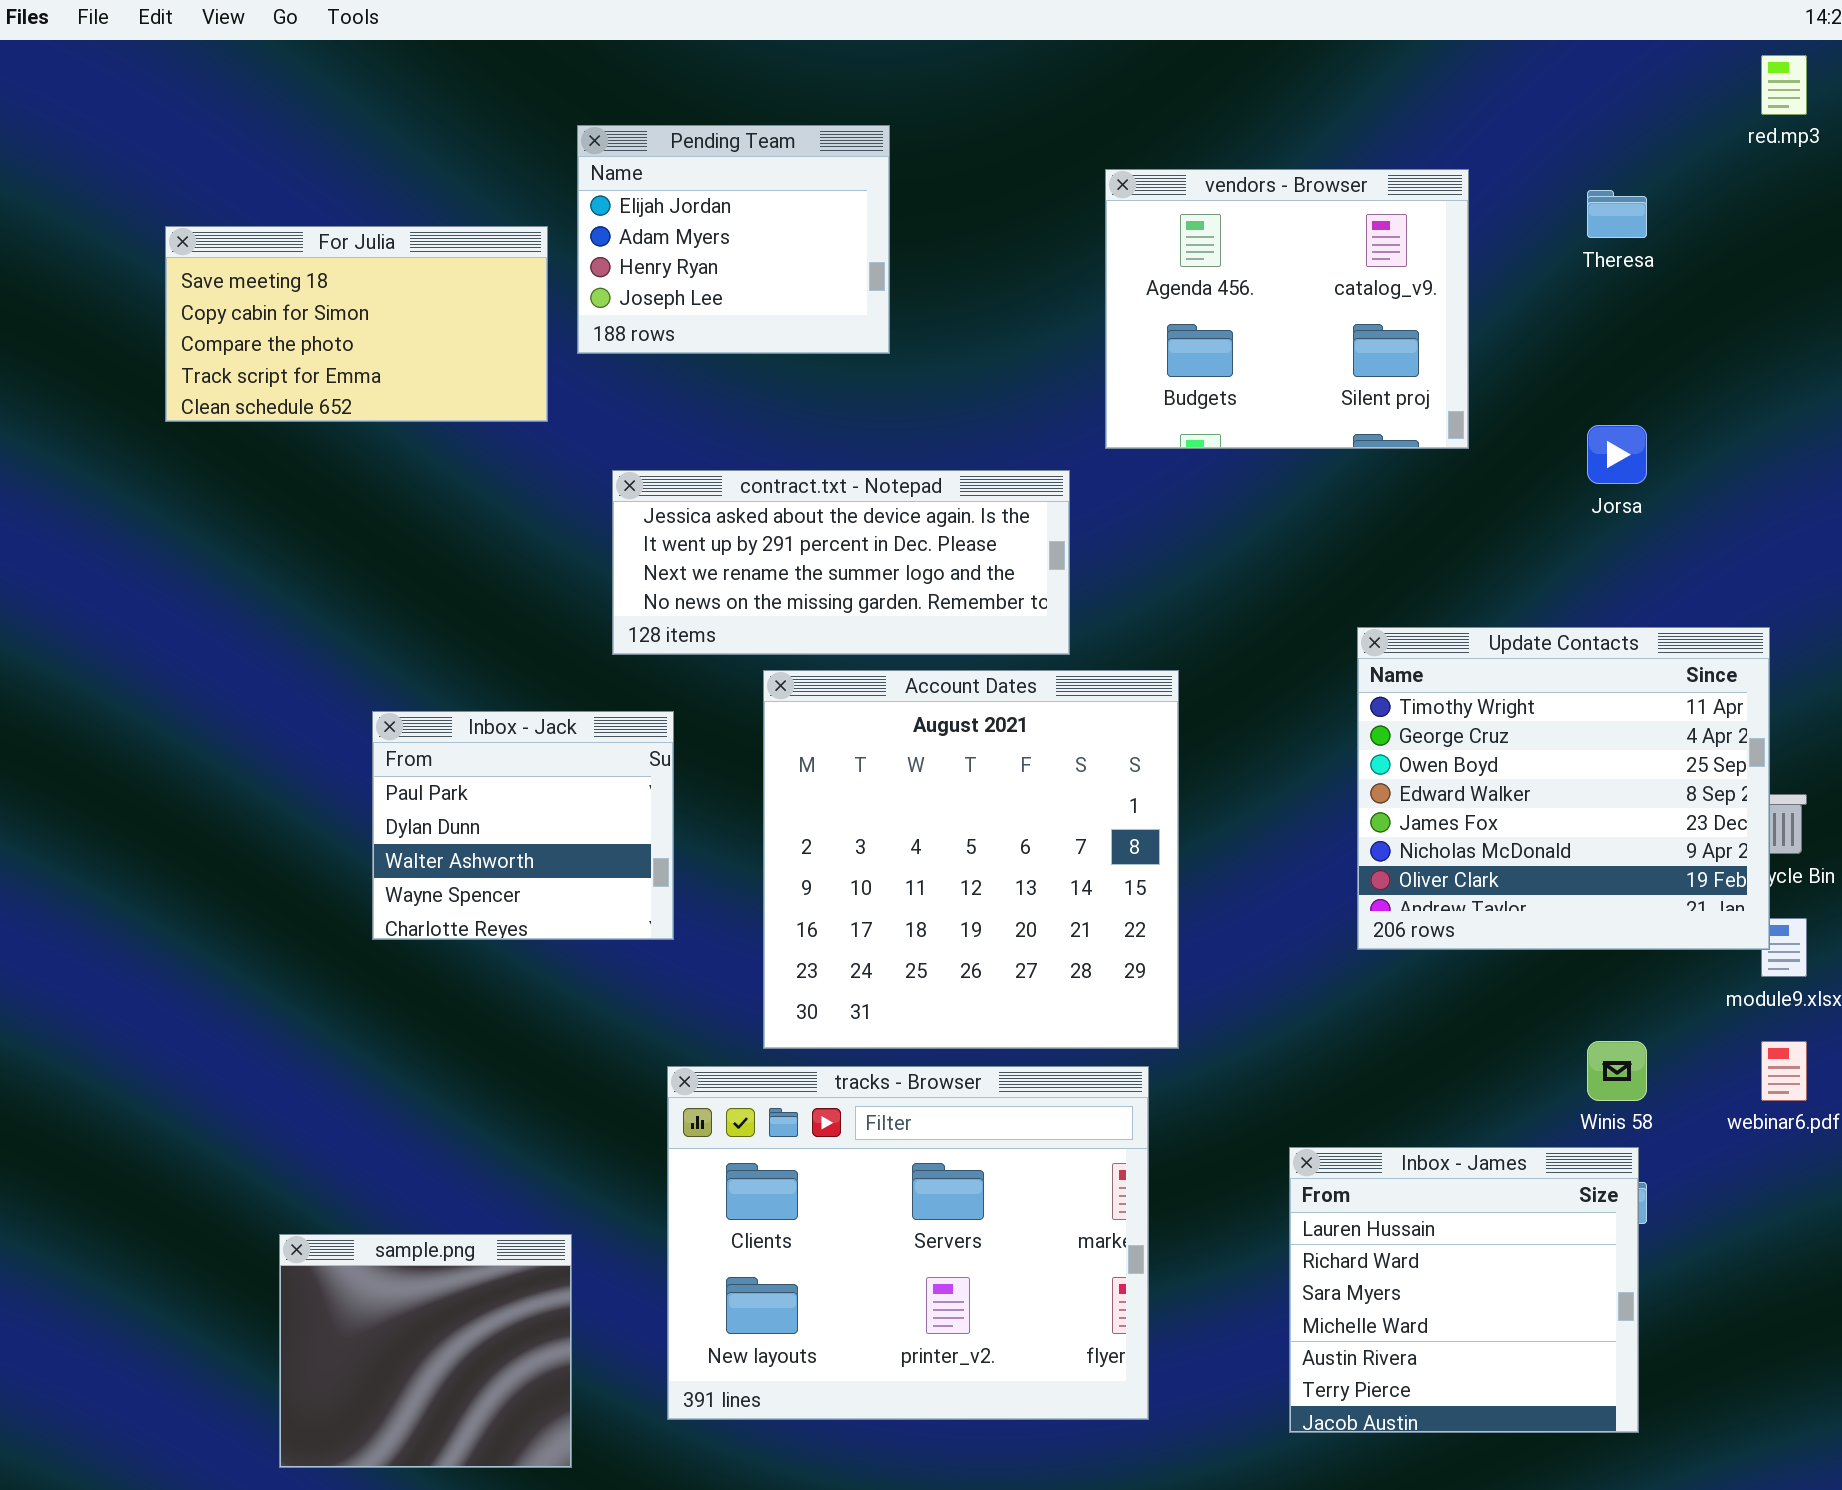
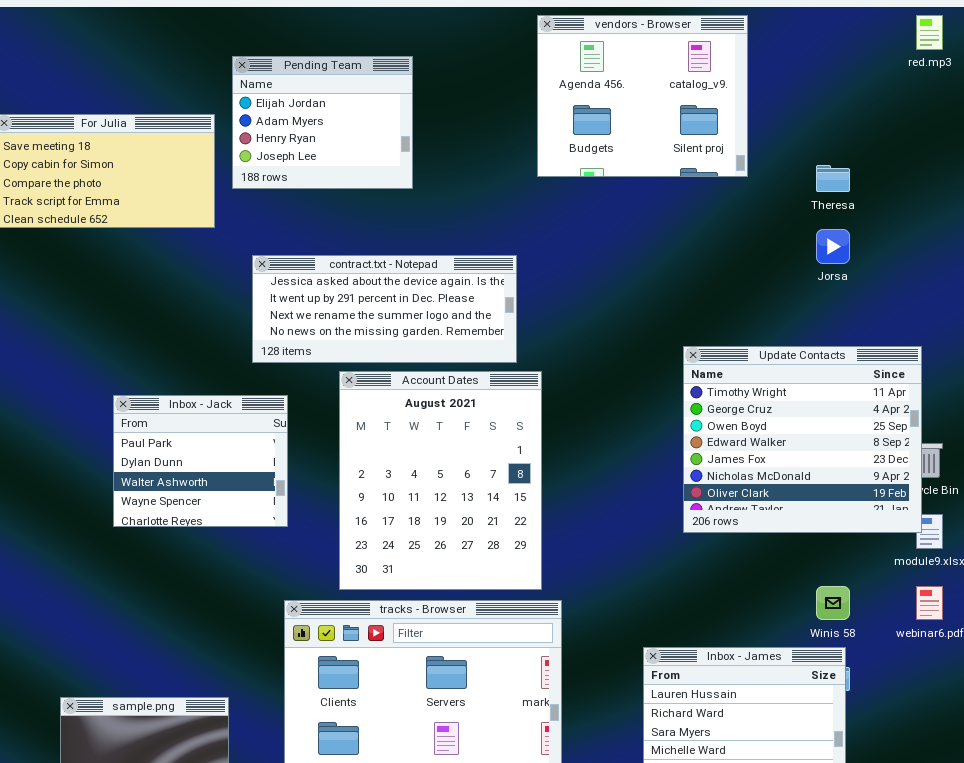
vendors - Browser: [1105,169,1469,449] -> [537,15,748,177], moved
Theresa: [1587,190,1647,238] -> [816,165,850,192], moved
Account Dates: [763,670,1179,1049] -> [339,371,542,590], resized

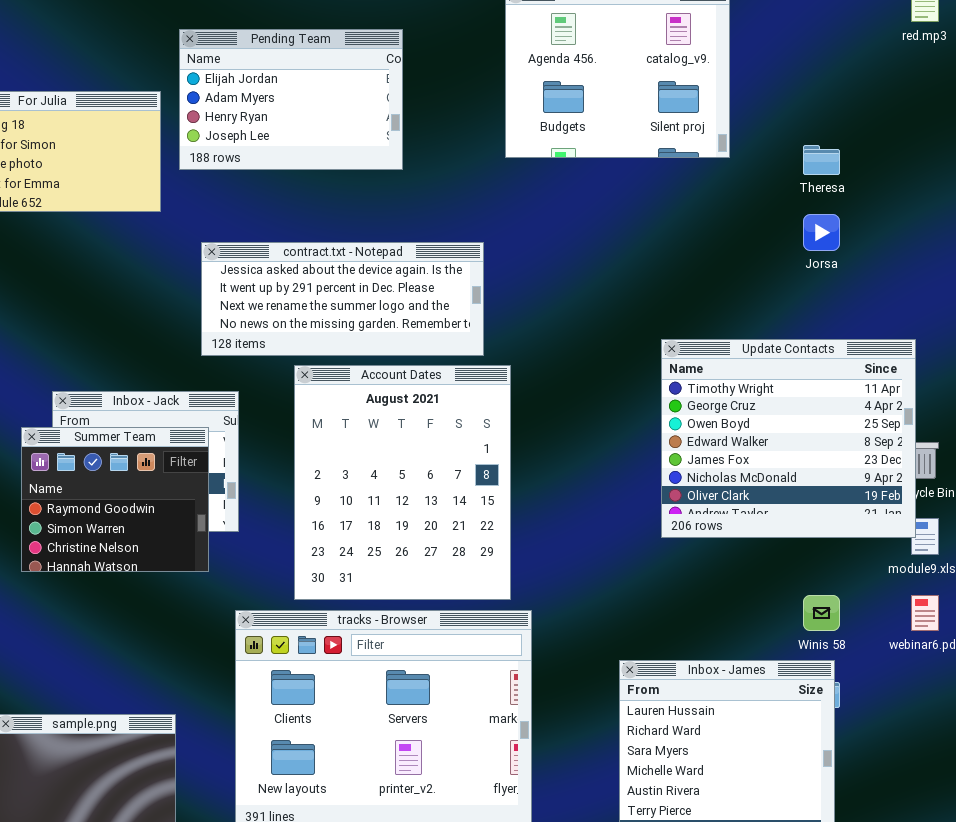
Pending Team: [232,56,413,189] -> [179,29,403,170], resized
Summer Team: none -> [21,427,209,572], opened

